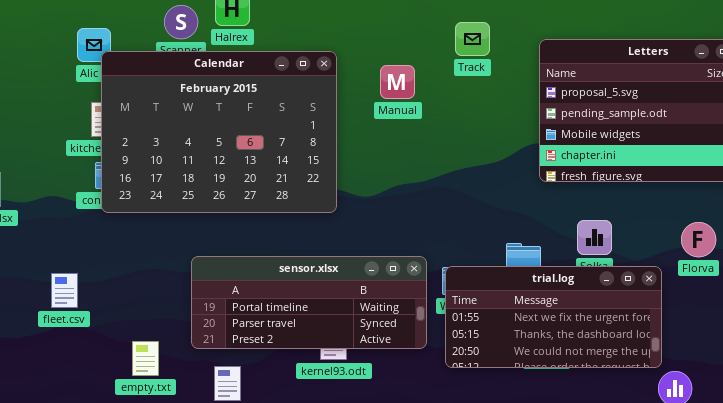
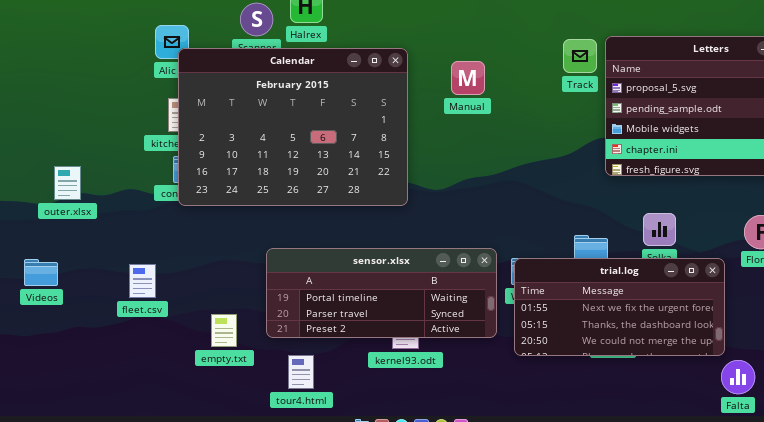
Track: [455,22,490,56] -> [563,39,597,73], moved
empty.txt: [132,341,159,376] -> [211,314,237,347], moved

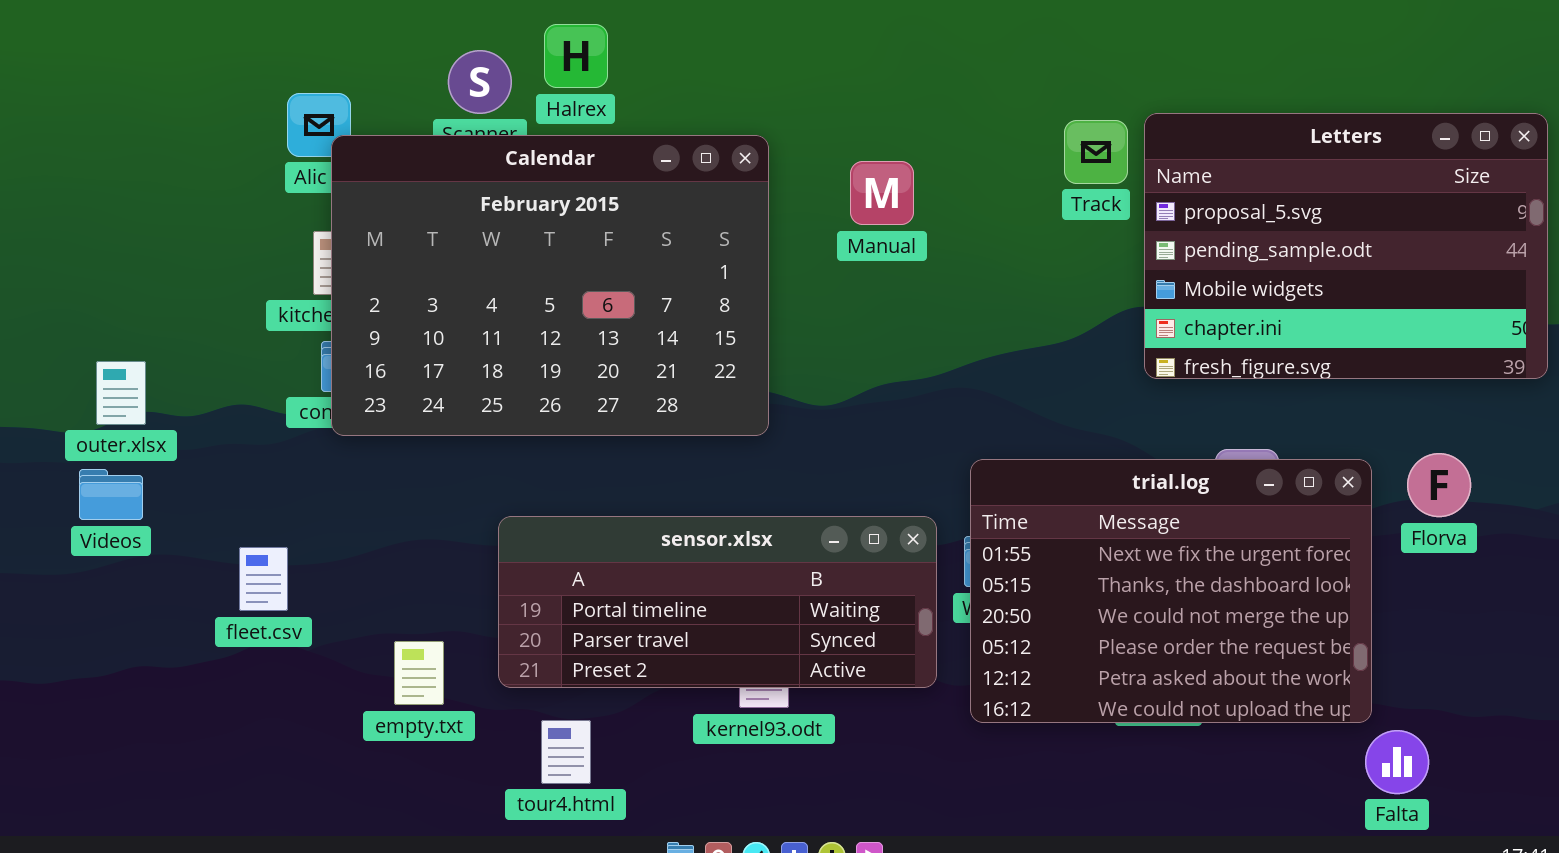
trial.log: [514,258,725,356] -> [970,459,1372,723], resized
Videos: [24,259,58,286] -> [79,469,143,520], moved

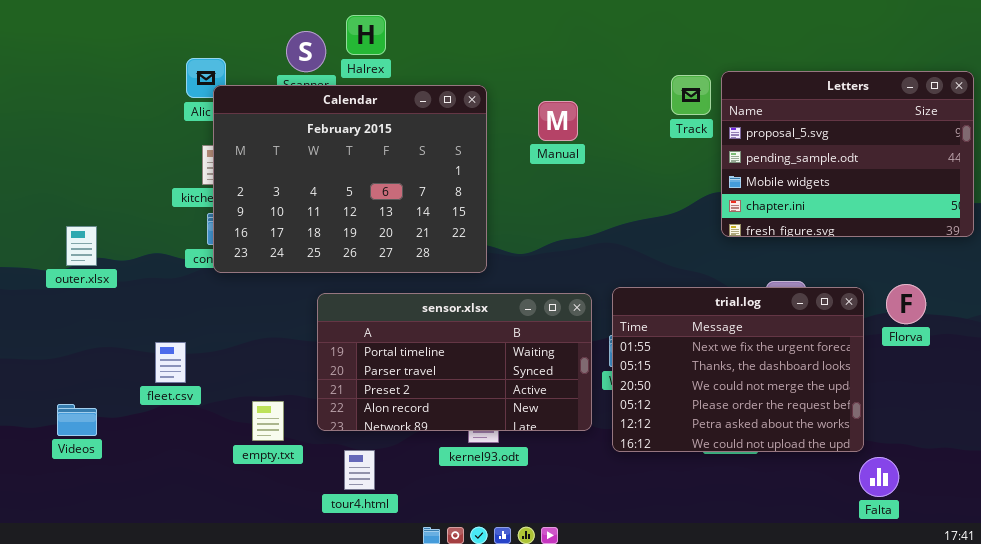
Videos: [79,469,143,520] -> [57,404,97,436], moved
sensor.xlsx: [498,516,937,688] -> [317,293,592,431], resized

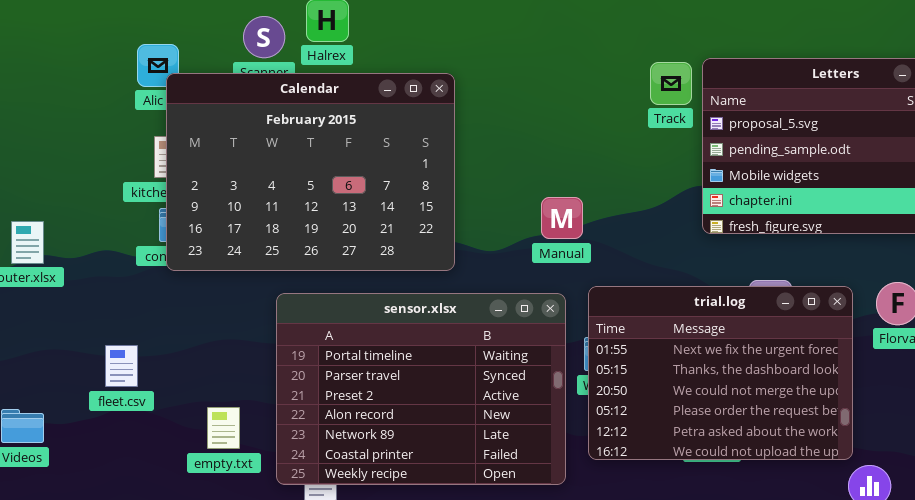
Manual: [538,101,578,141] -> [541,197,583,239], moved
sensor.xlsx: [317,293,592,431] -> [276,293,566,485], resized

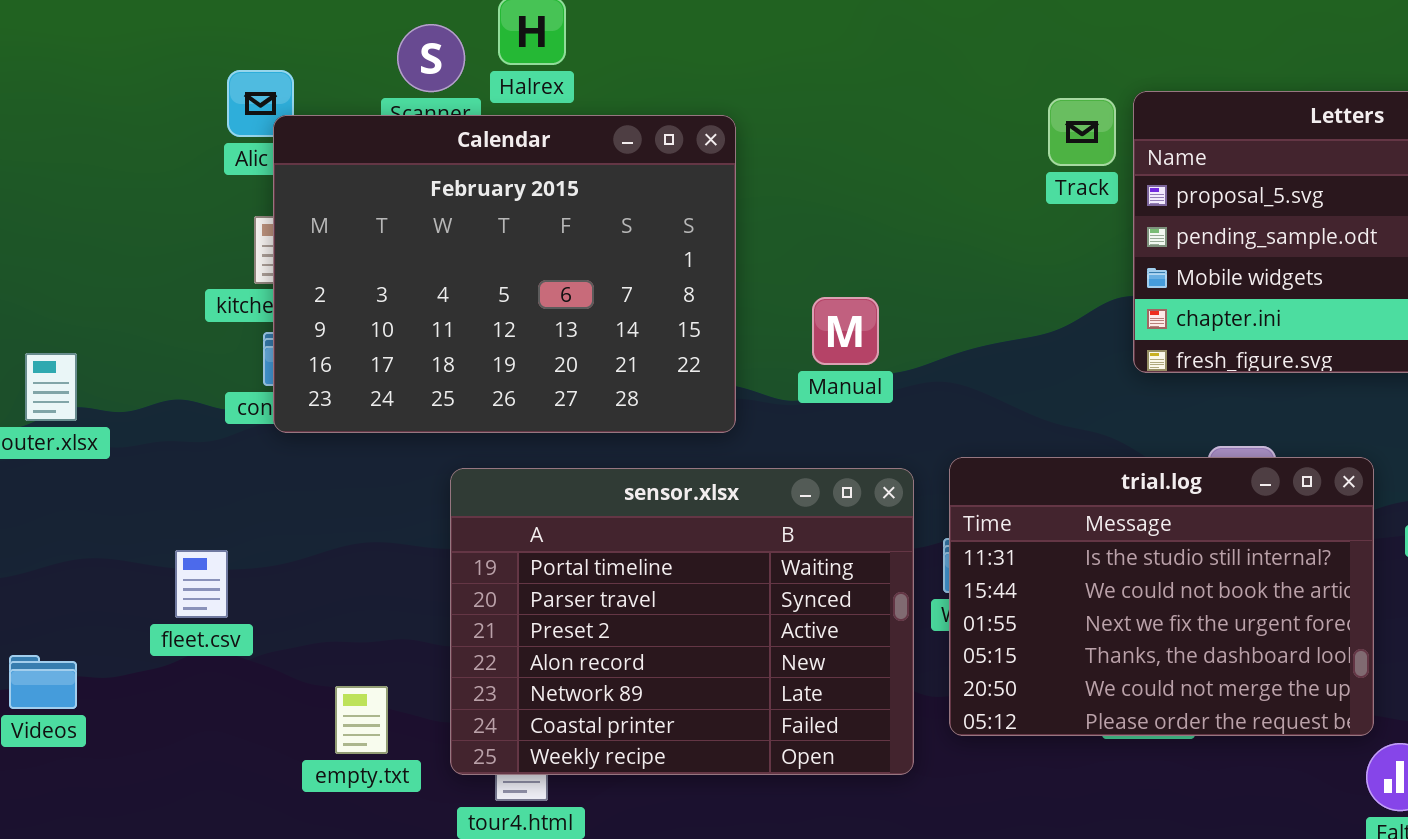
Manual: [541,197,583,239] -> [812,297,879,365], moved
trial.log: [588,286,853,460] -> [949,457,1374,736], scrolled up 2 rows
empty.txt: [207,407,240,449] -> [335,686,388,754], moved

